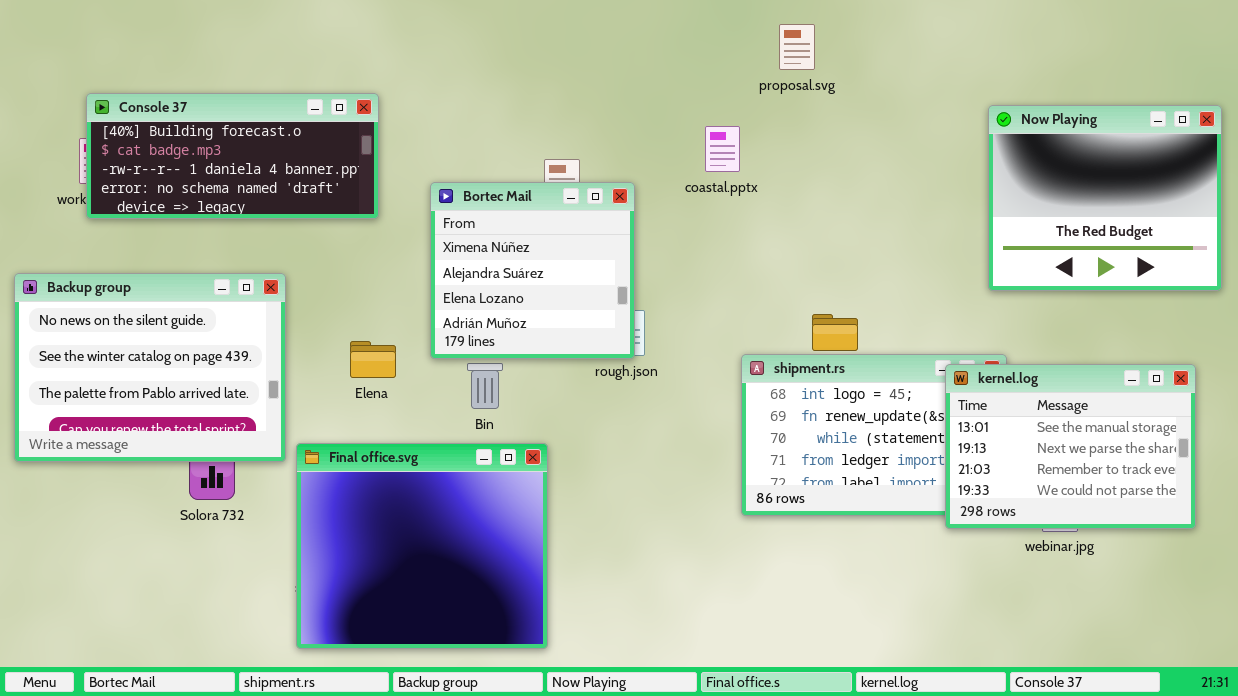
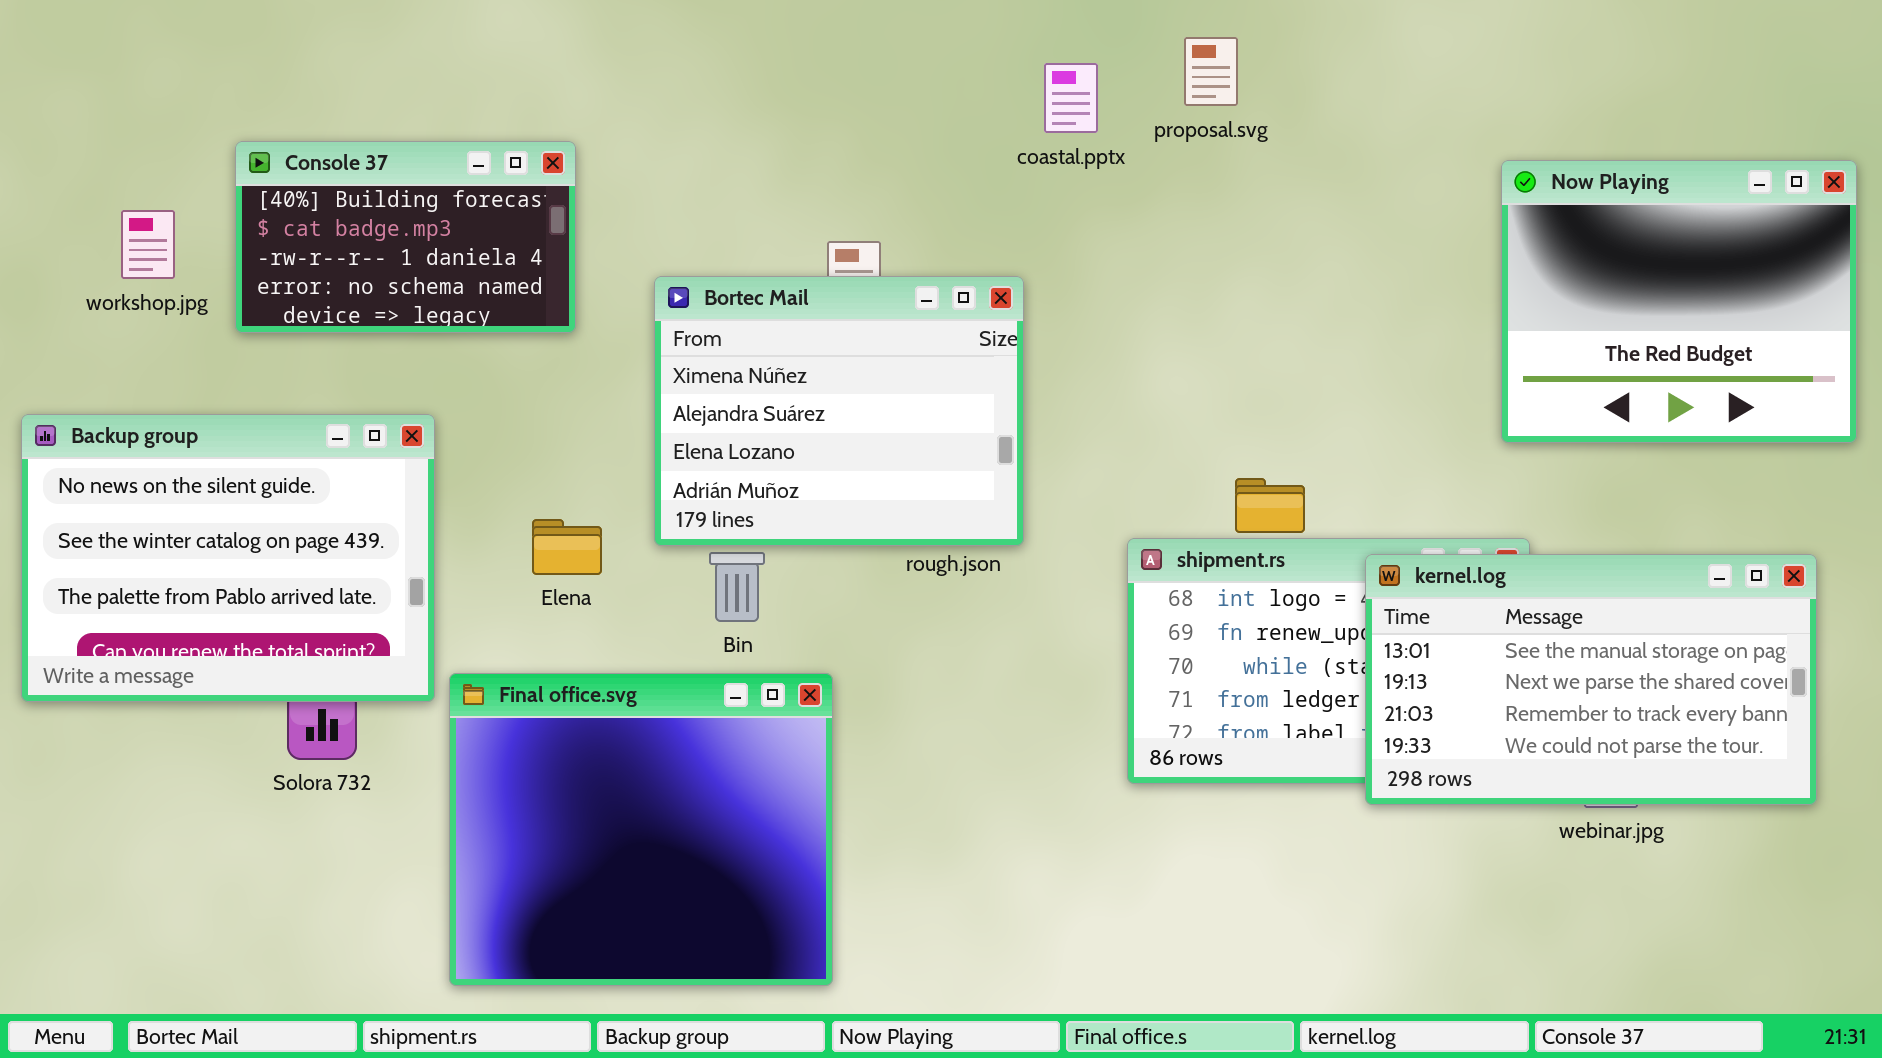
Console 37: [86,93,379,219] -> [235,141,576,333], resized
coastal.pptx: [705,126,740,172] -> [1044,63,1098,133], moved
Bortec Mail: [430,182,635,359] -> [654,276,1024,546], resized
kernel.log: [945,364,1196,529] -> [1365,554,1817,805], resized

